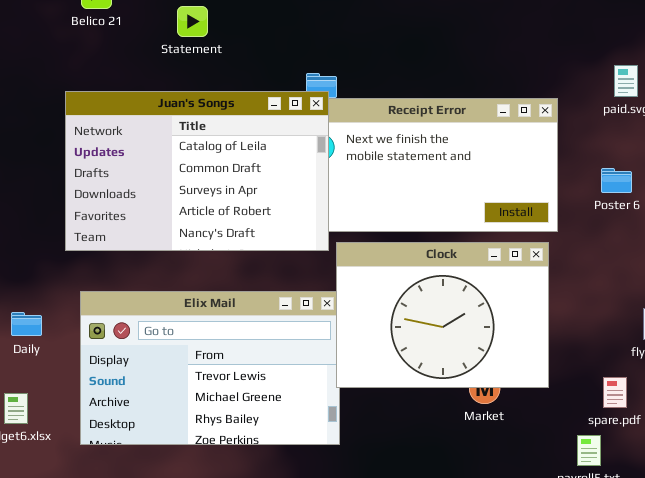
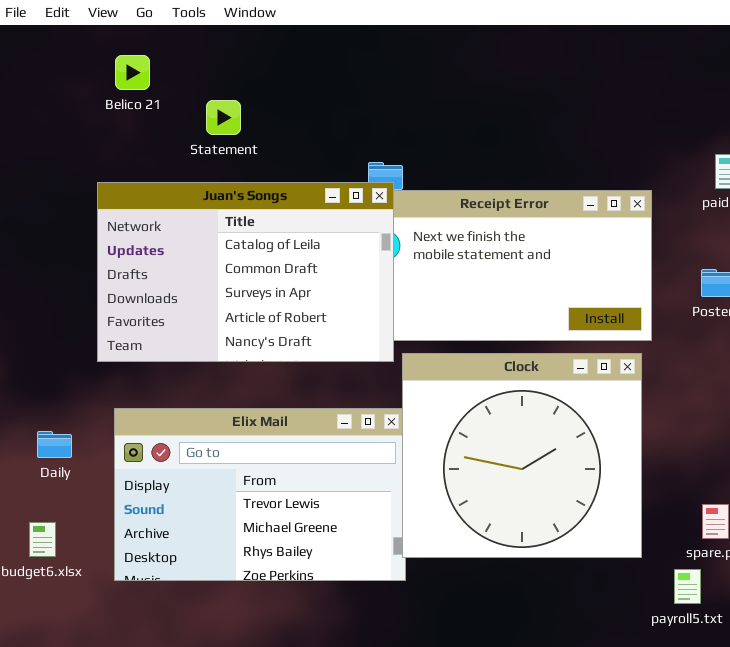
Statement: [177,6,208,37] -> [206,100,241,135], moved
Clock: [336,242,549,388] -> [402,353,642,558], resized

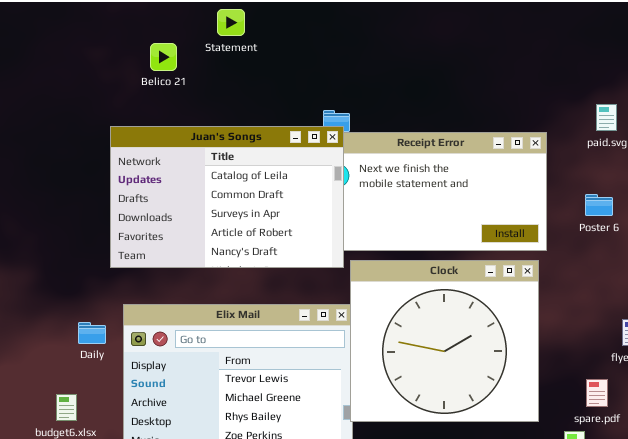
Belico 21: [115,55,150,90] -> [150,43,177,71], moved
Statement: [206,100,241,135] -> [217,9,245,36], moved
Daily: [37,431,72,458] -> [78,322,106,344], moved

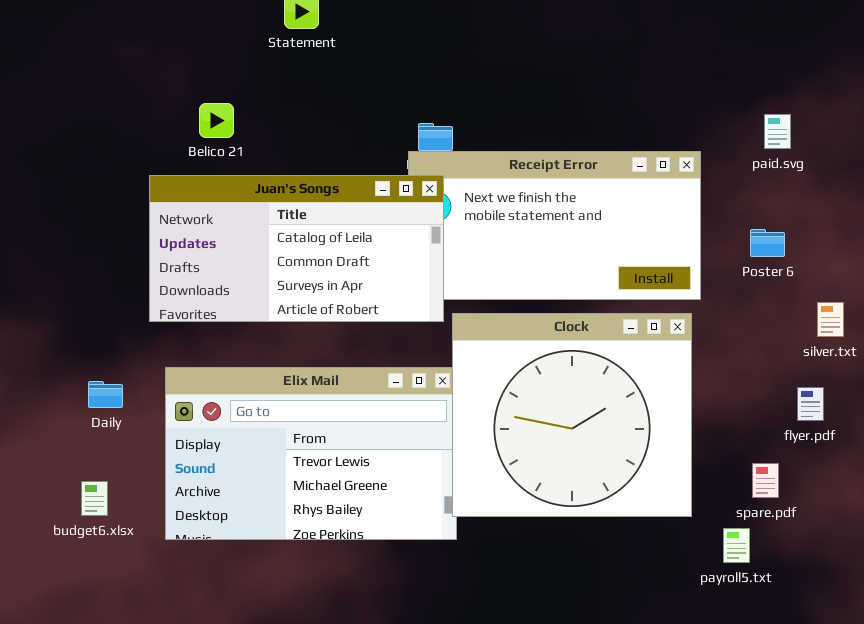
Belico 21: [150,43,177,71] -> [199,103,234,138], moved
Juan's Songs: [110,126,344,268] -> [149,175,444,322], resized
Daily: [78,322,106,344] -> [88,381,123,408], moved

